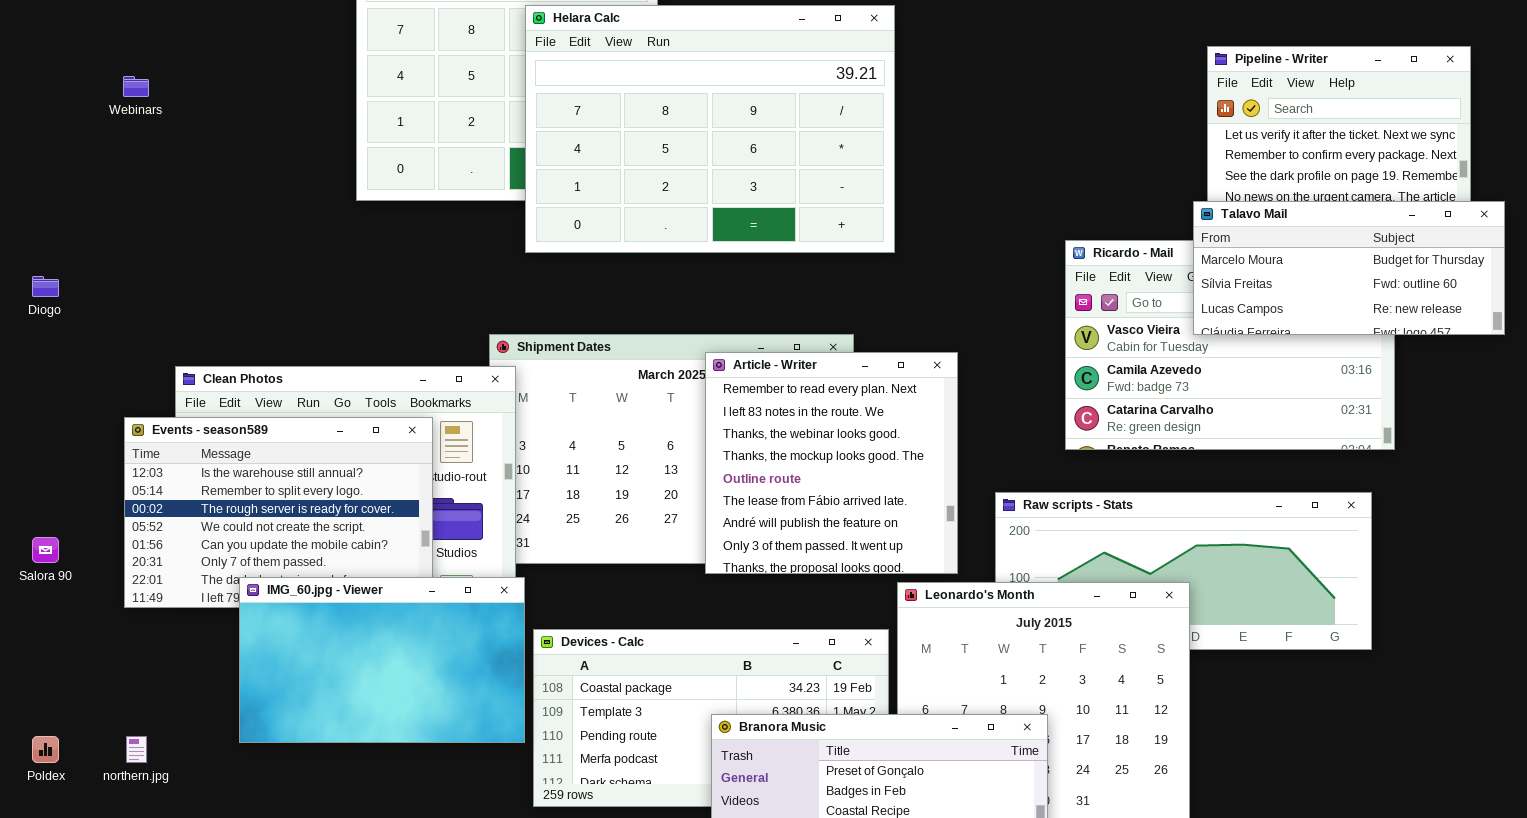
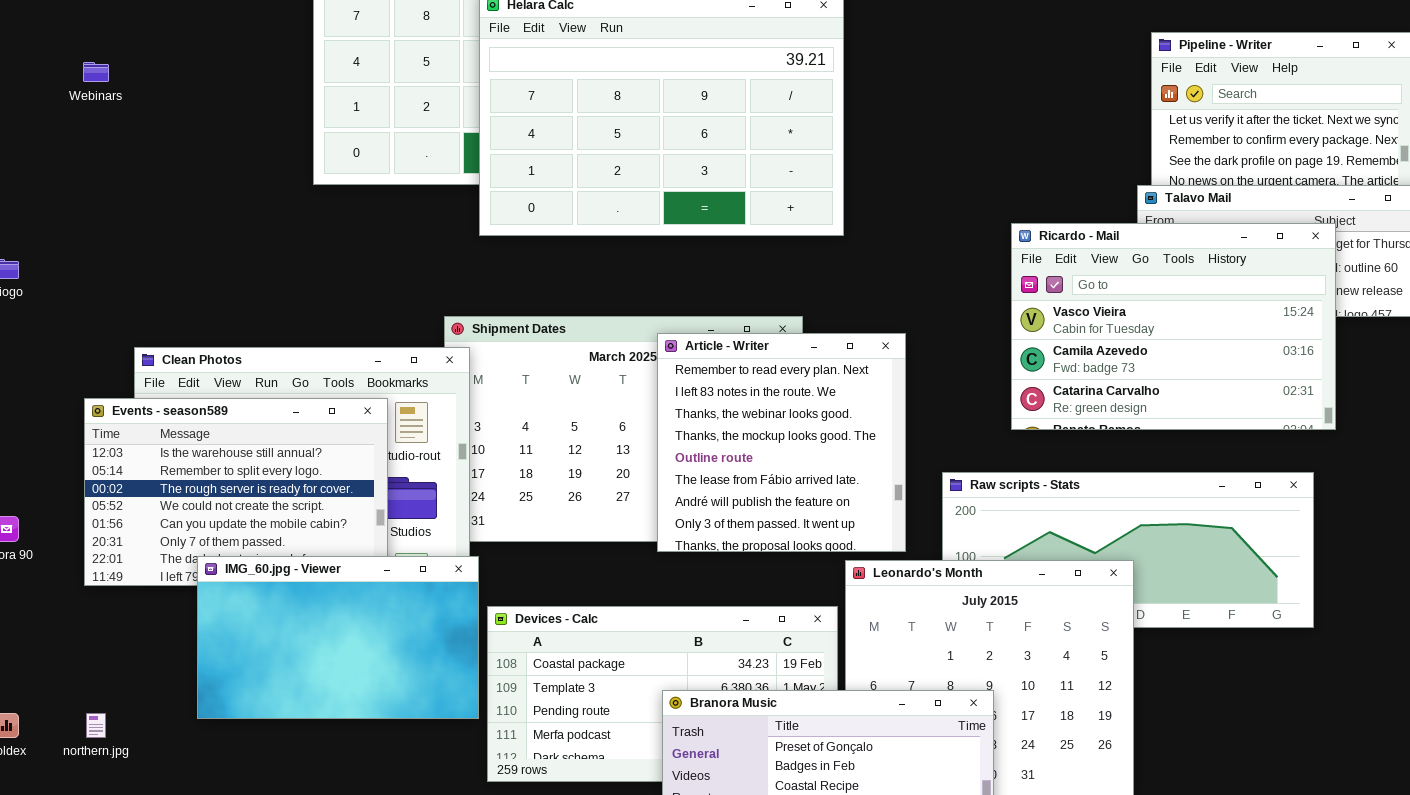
Ricardo - Mail: [1065,240,1395,450] -> [1011,223,1336,430], raised

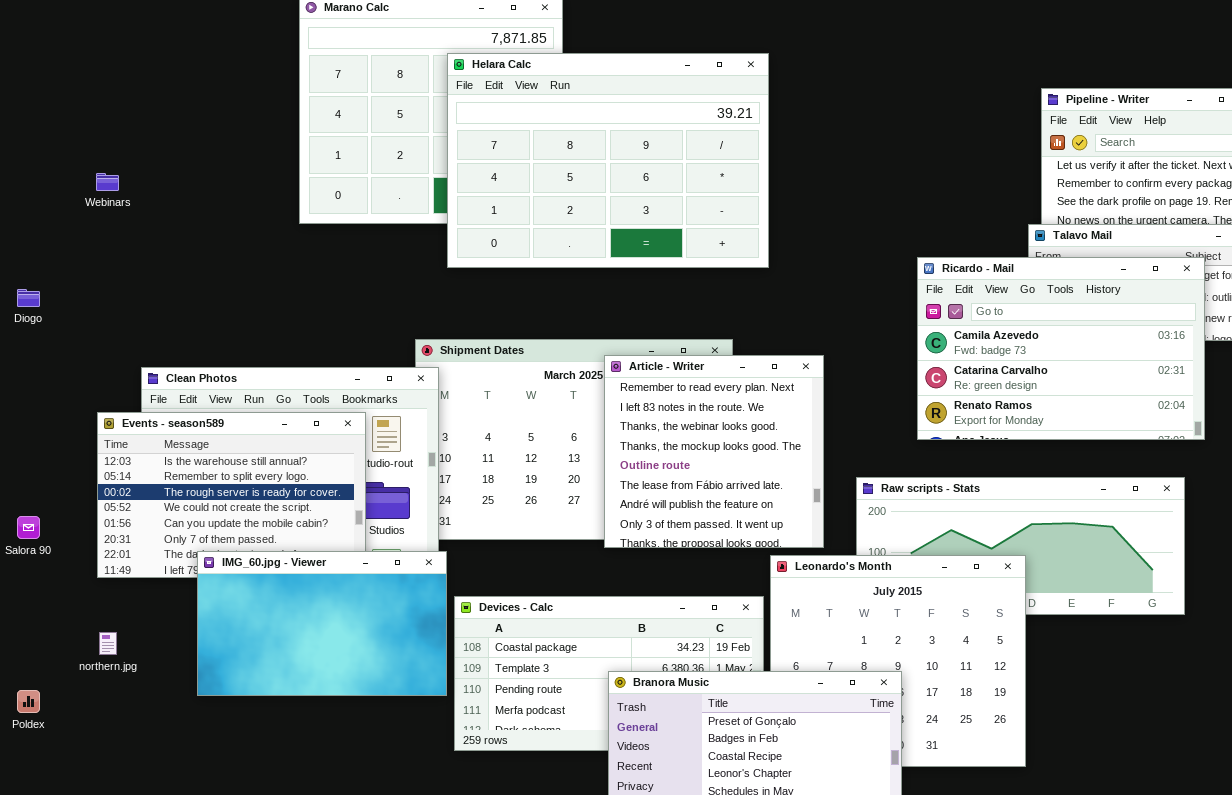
Webinars: [83,62,109,82] -> [96,173,119,191], moved
Ricardo - Mail: [1011,223,1336,430] -> [917,257,1205,440], scrolled down 1 row
northern.jpg: [86,713,106,738] -> [99,632,117,655], moved

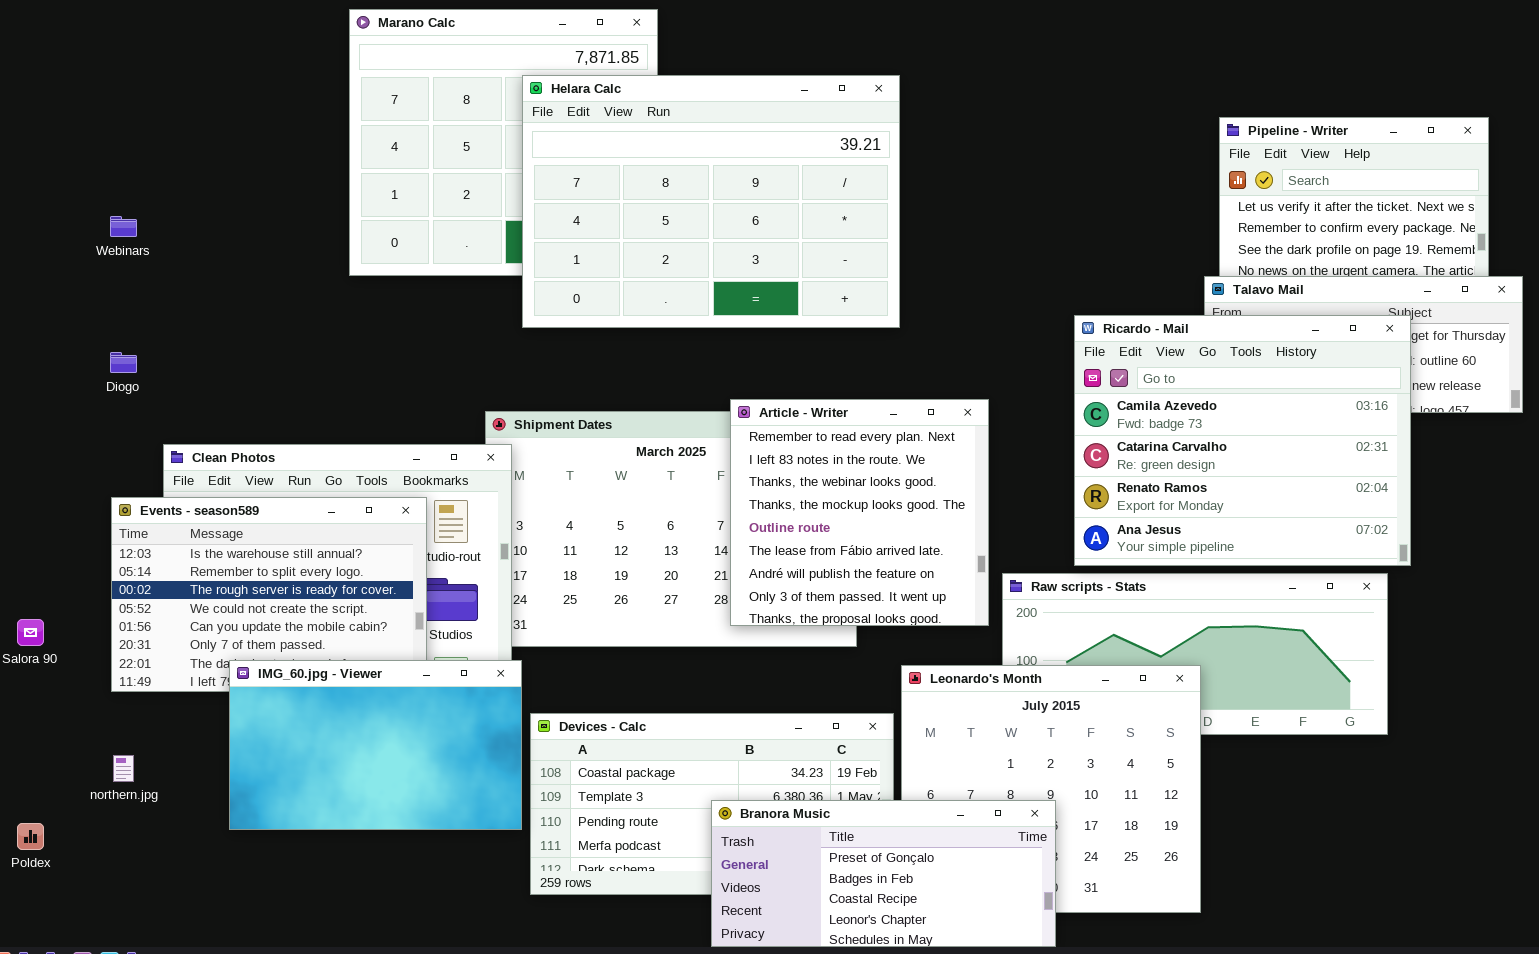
Ricardo - Mail: [917,257,1205,440] -> [1074,315,1411,566], resized
Diogo: [17,289,40,307] -> [110,352,137,373], moved
Article - Writer: [604,355,824,548] -> [730,399,989,626], moved

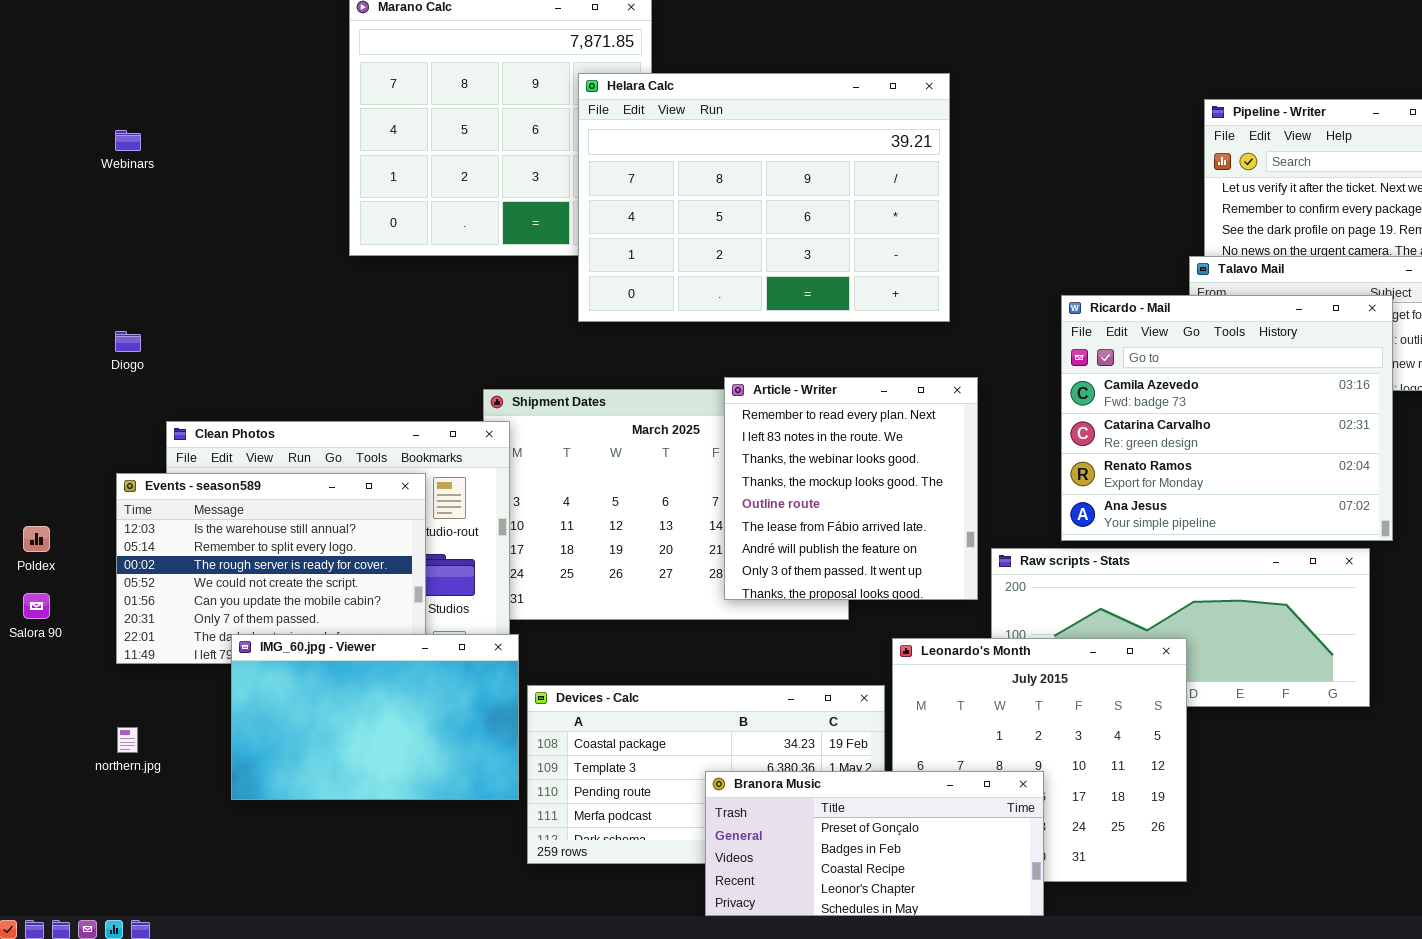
Helara Calc: [522,75,900,328] -> [578,73,950,322], moved
Webinars: [110,216,137,237] -> [115,130,141,151], moved
Poldex: [17,823,44,850] -> [23,526,50,552], moved

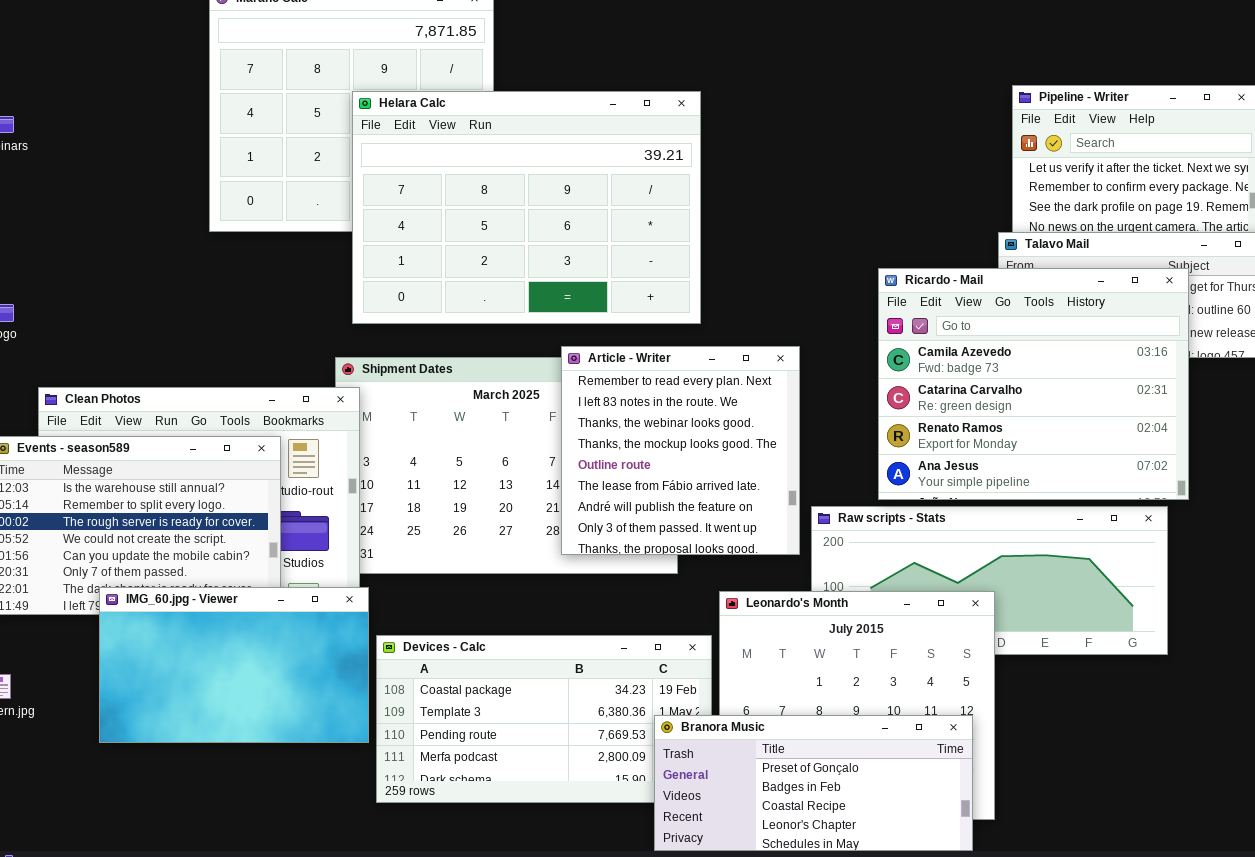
Helara Calc: [578,73,950,322] -> [352,91,701,324], moved
Branora Music: [705,771,1044,916] -> [654,715,973,851], moved

